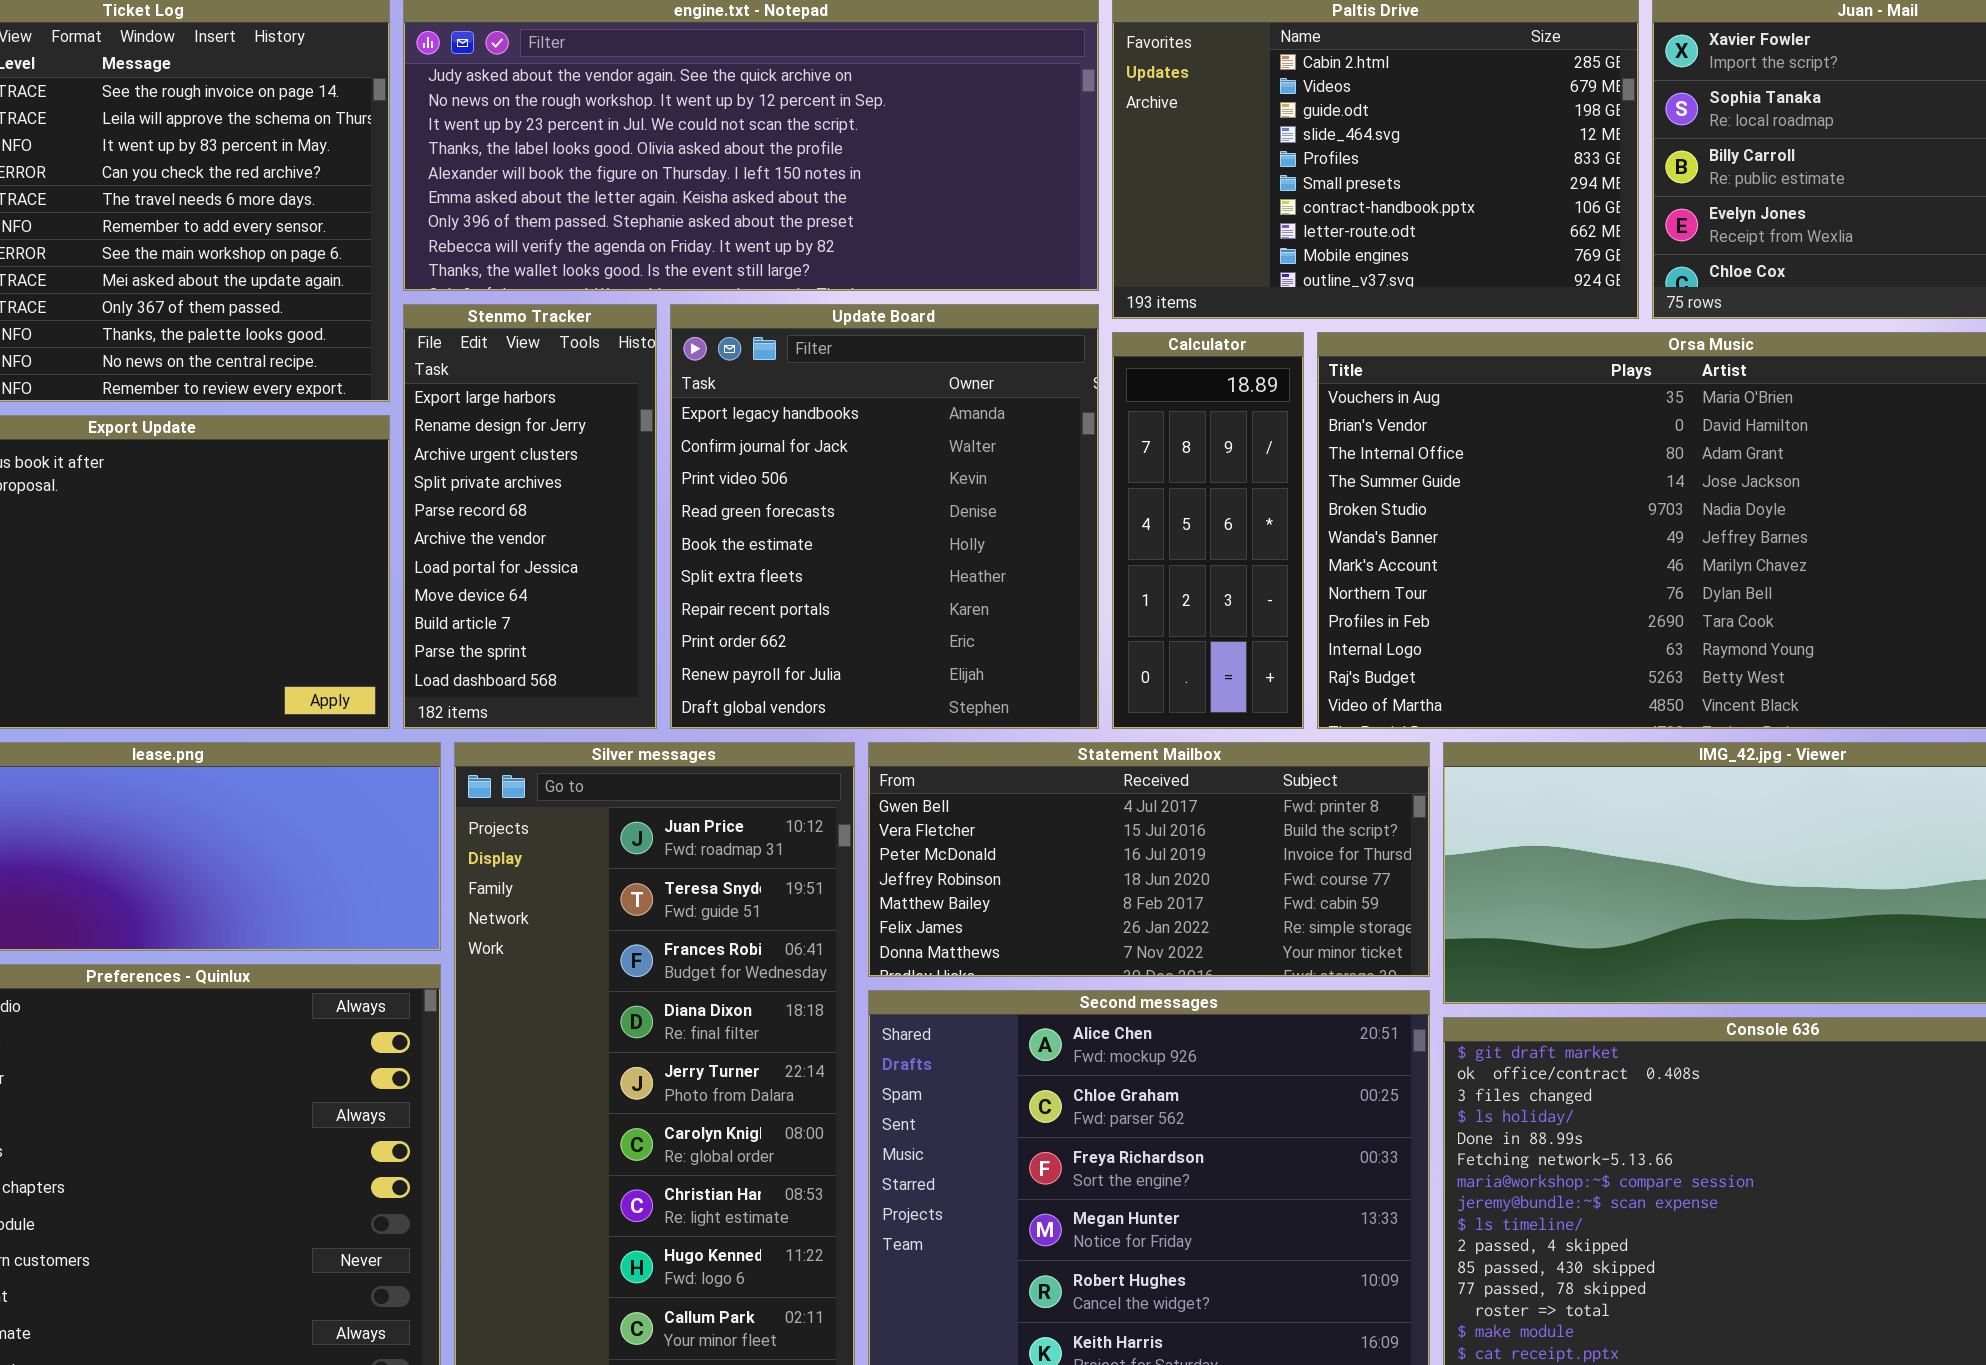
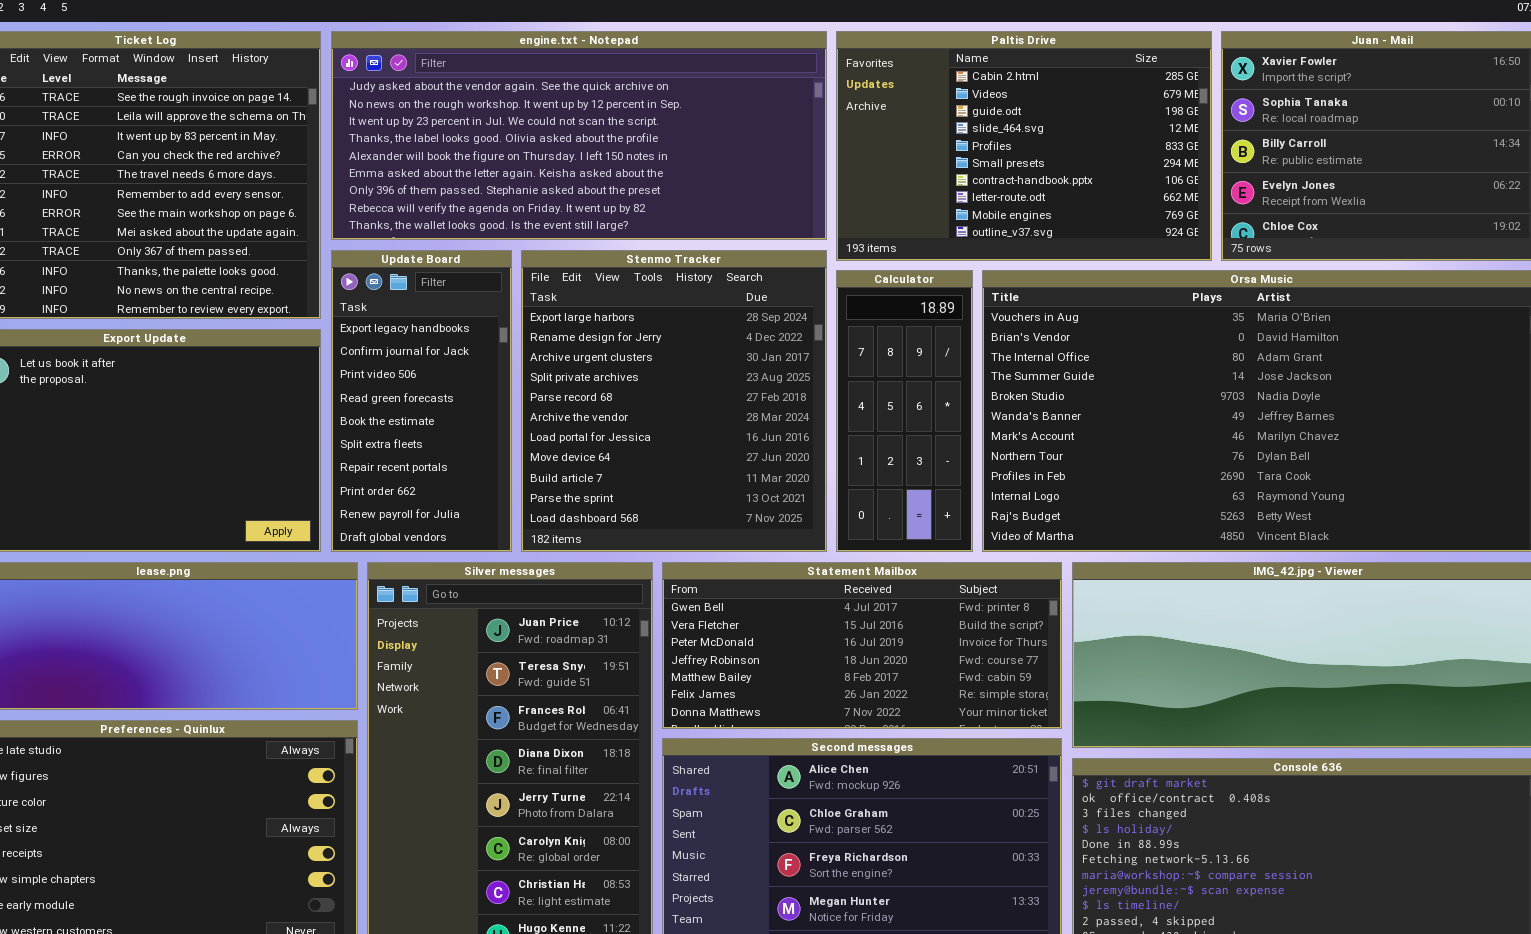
Stenmo Tracker: [403,304,657,729] -> [521,250,827,552], moved, resized
Update Board: [670,304,1099,729] -> [331,250,512,552], moved, resized

